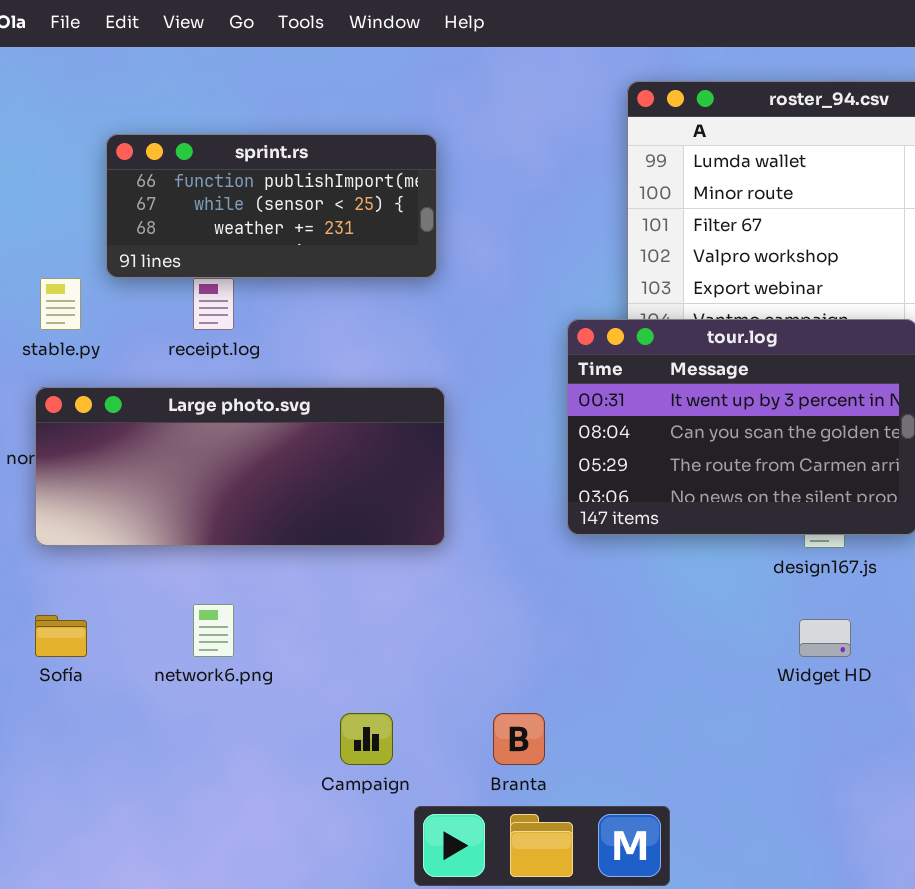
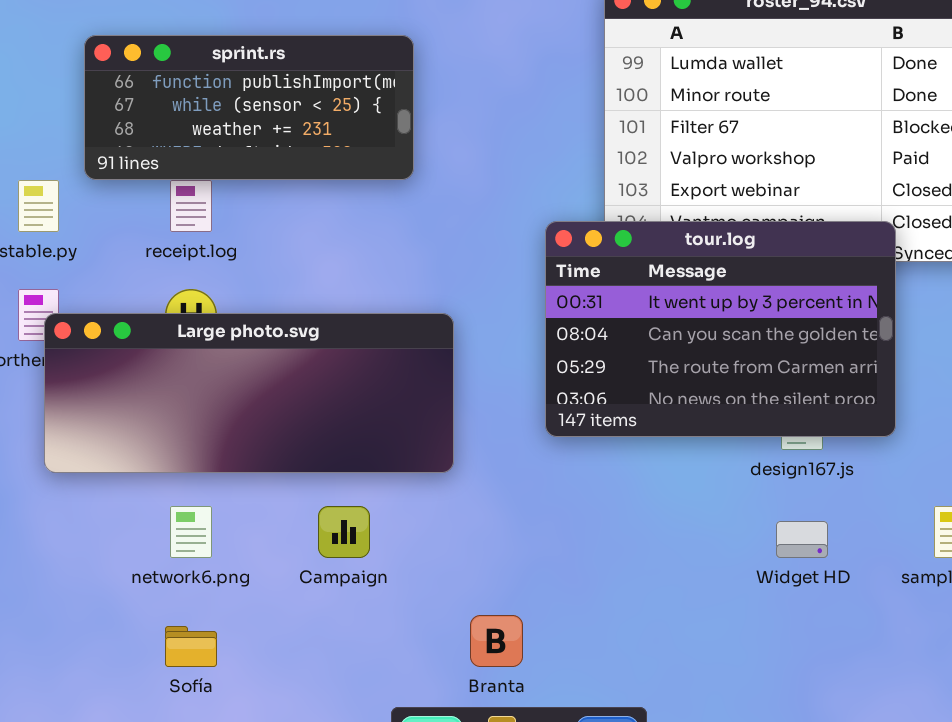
Large photo.svg: [35,387,445,546] -> [44,313,454,473], moved
Sofía: [35,615,87,657] -> [165,626,217,667], moved
Campaign: [340,713,393,765] -> [318,506,370,558], moved

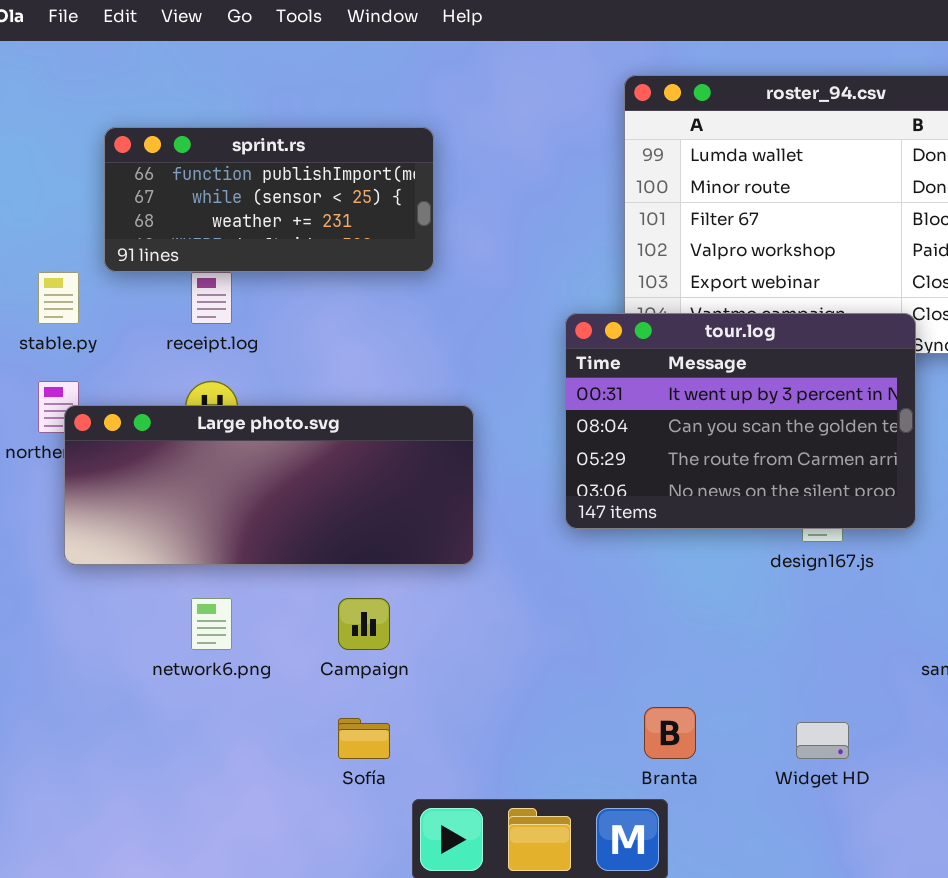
Widget HD: [776,521,828,558] -> [796,722,849,759], moved
Branta: [470,615,523,667] -> [644,707,696,759], moved
Sofía: [165,626,217,667] -> [338,718,390,759], moved

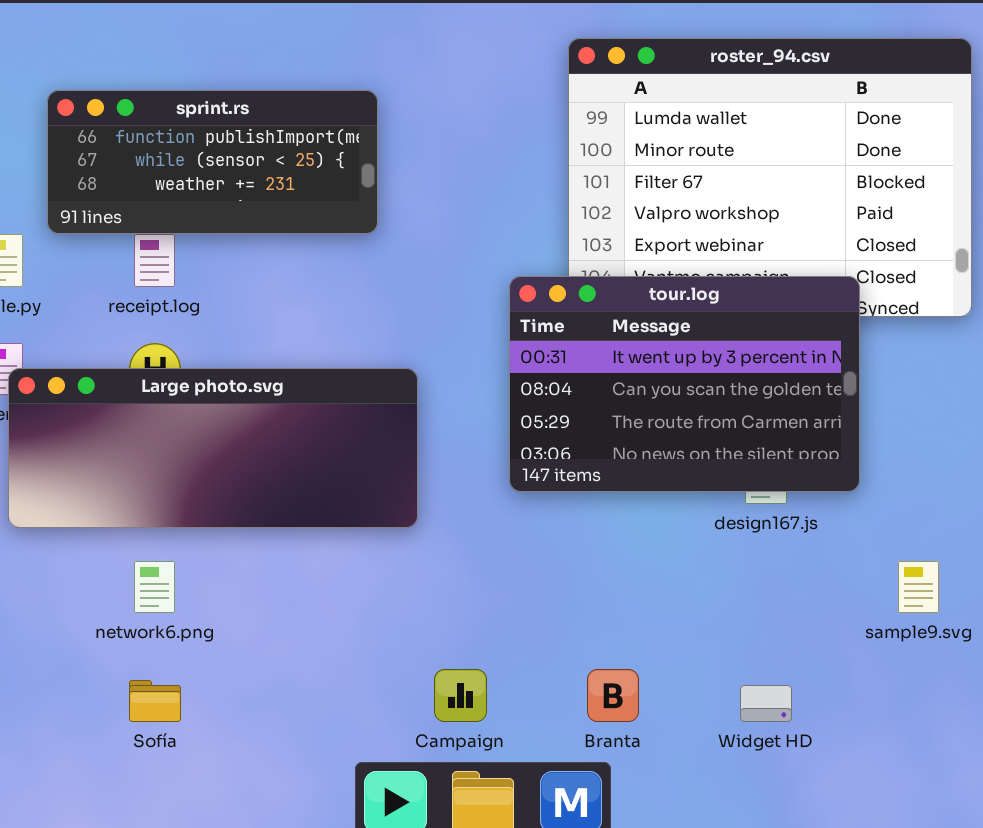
Campaign: [338,598,390,650] -> [434,669,487,722], moved
Sofía: [338,718,390,759] -> [129,680,181,722], moved

